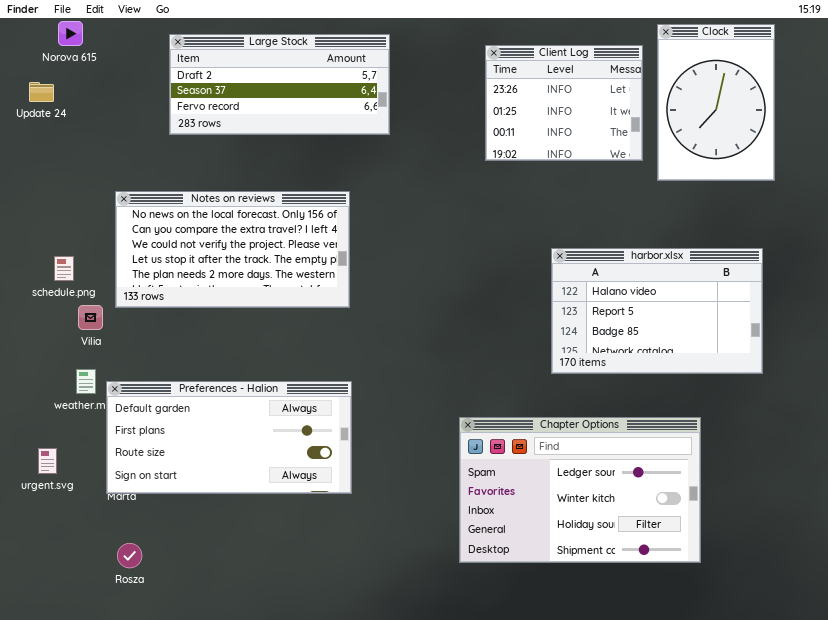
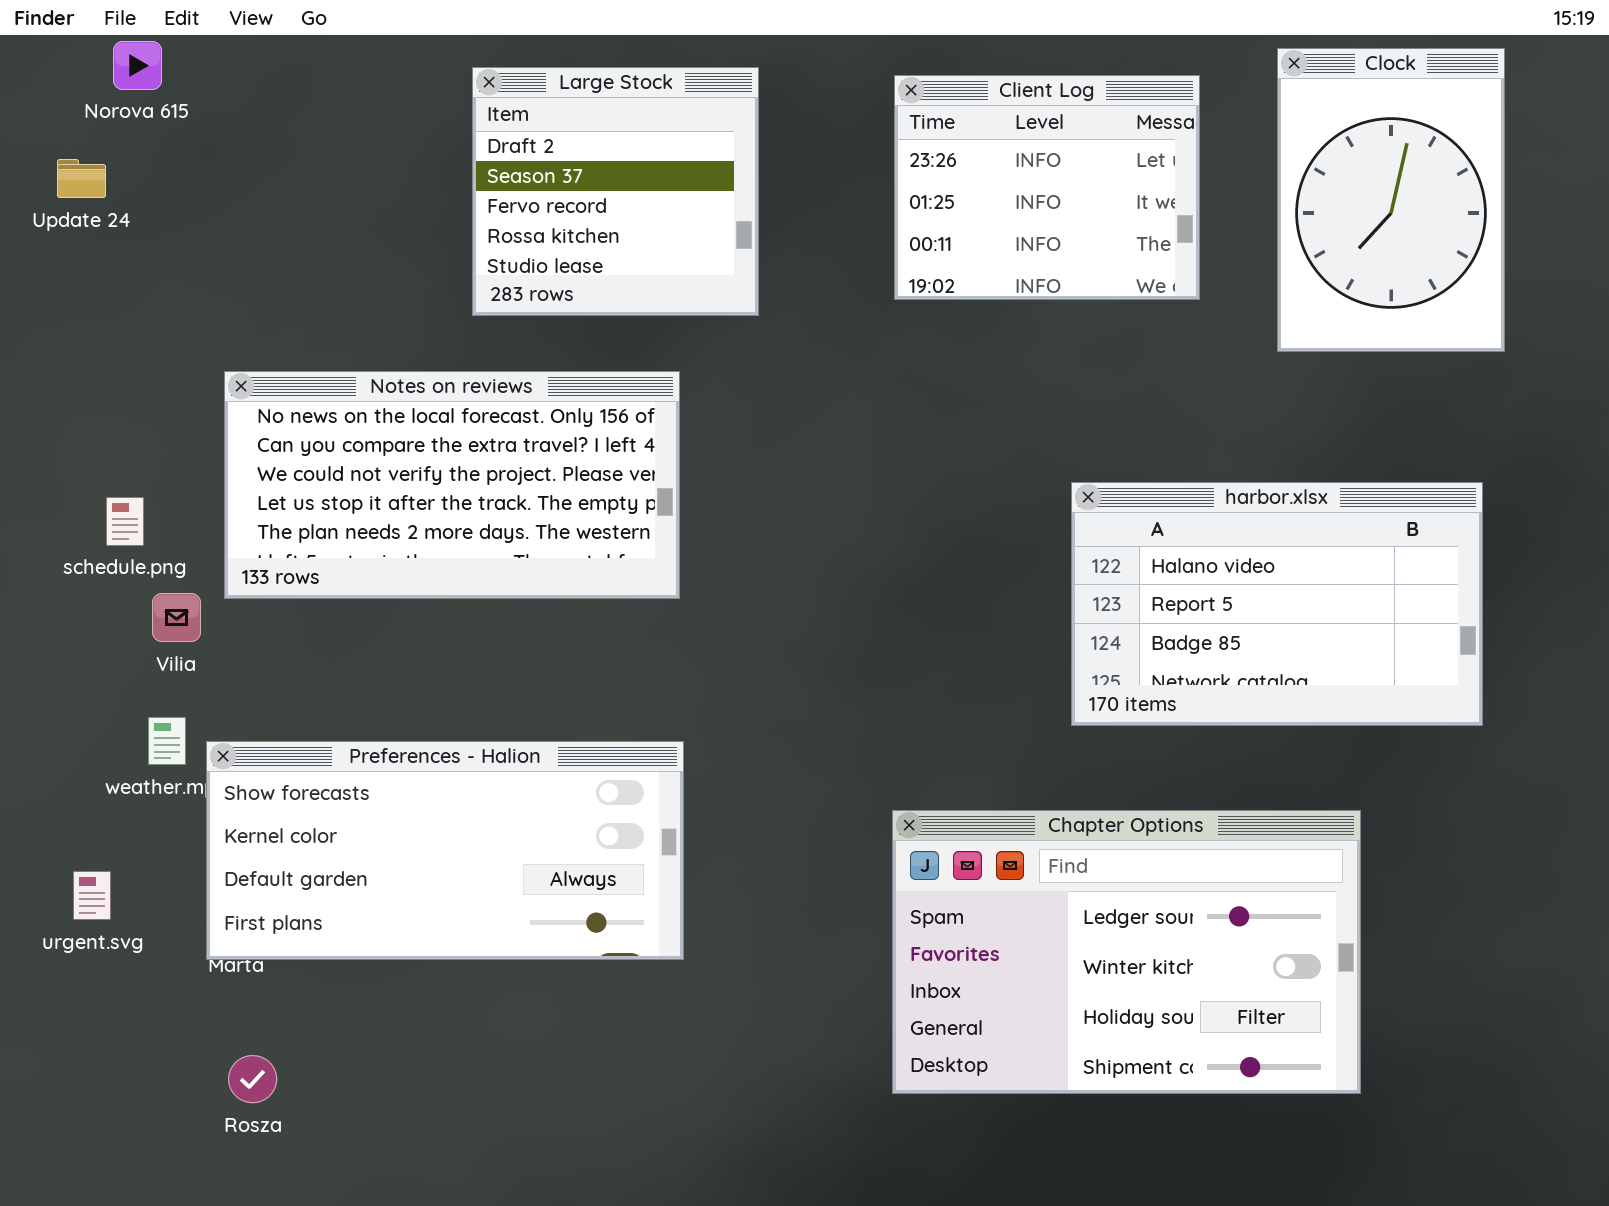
Large Stock: [169,34,390,135] -> [472,67,759,316], resized
Client Log: [485,45,643,161] -> [894,75,1200,300], moved
Preferences - Halion: [106,381,352,494] -> [206,741,684,960], scrolled up 2 rows

